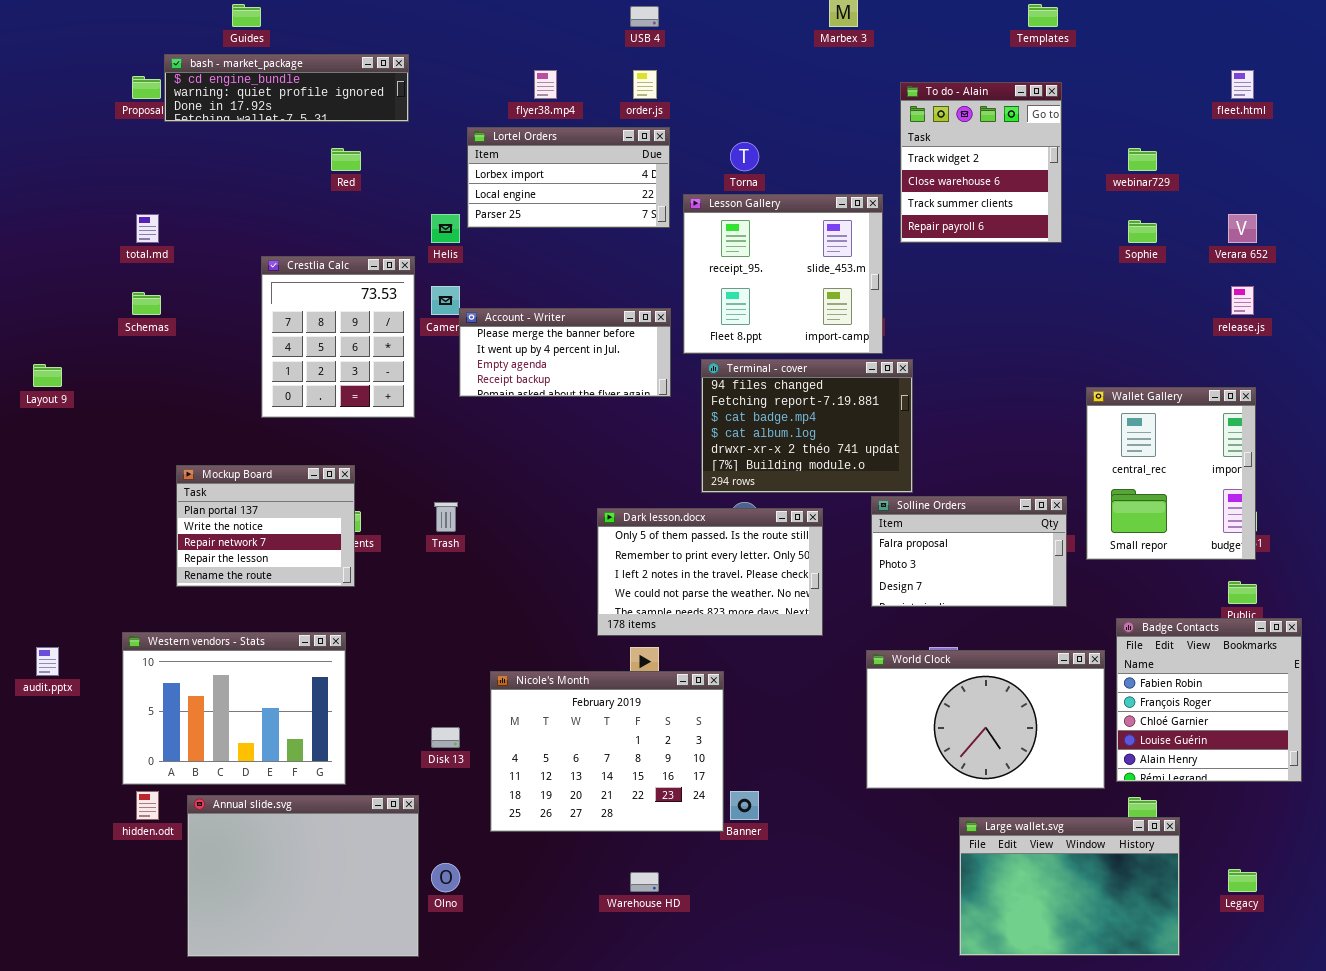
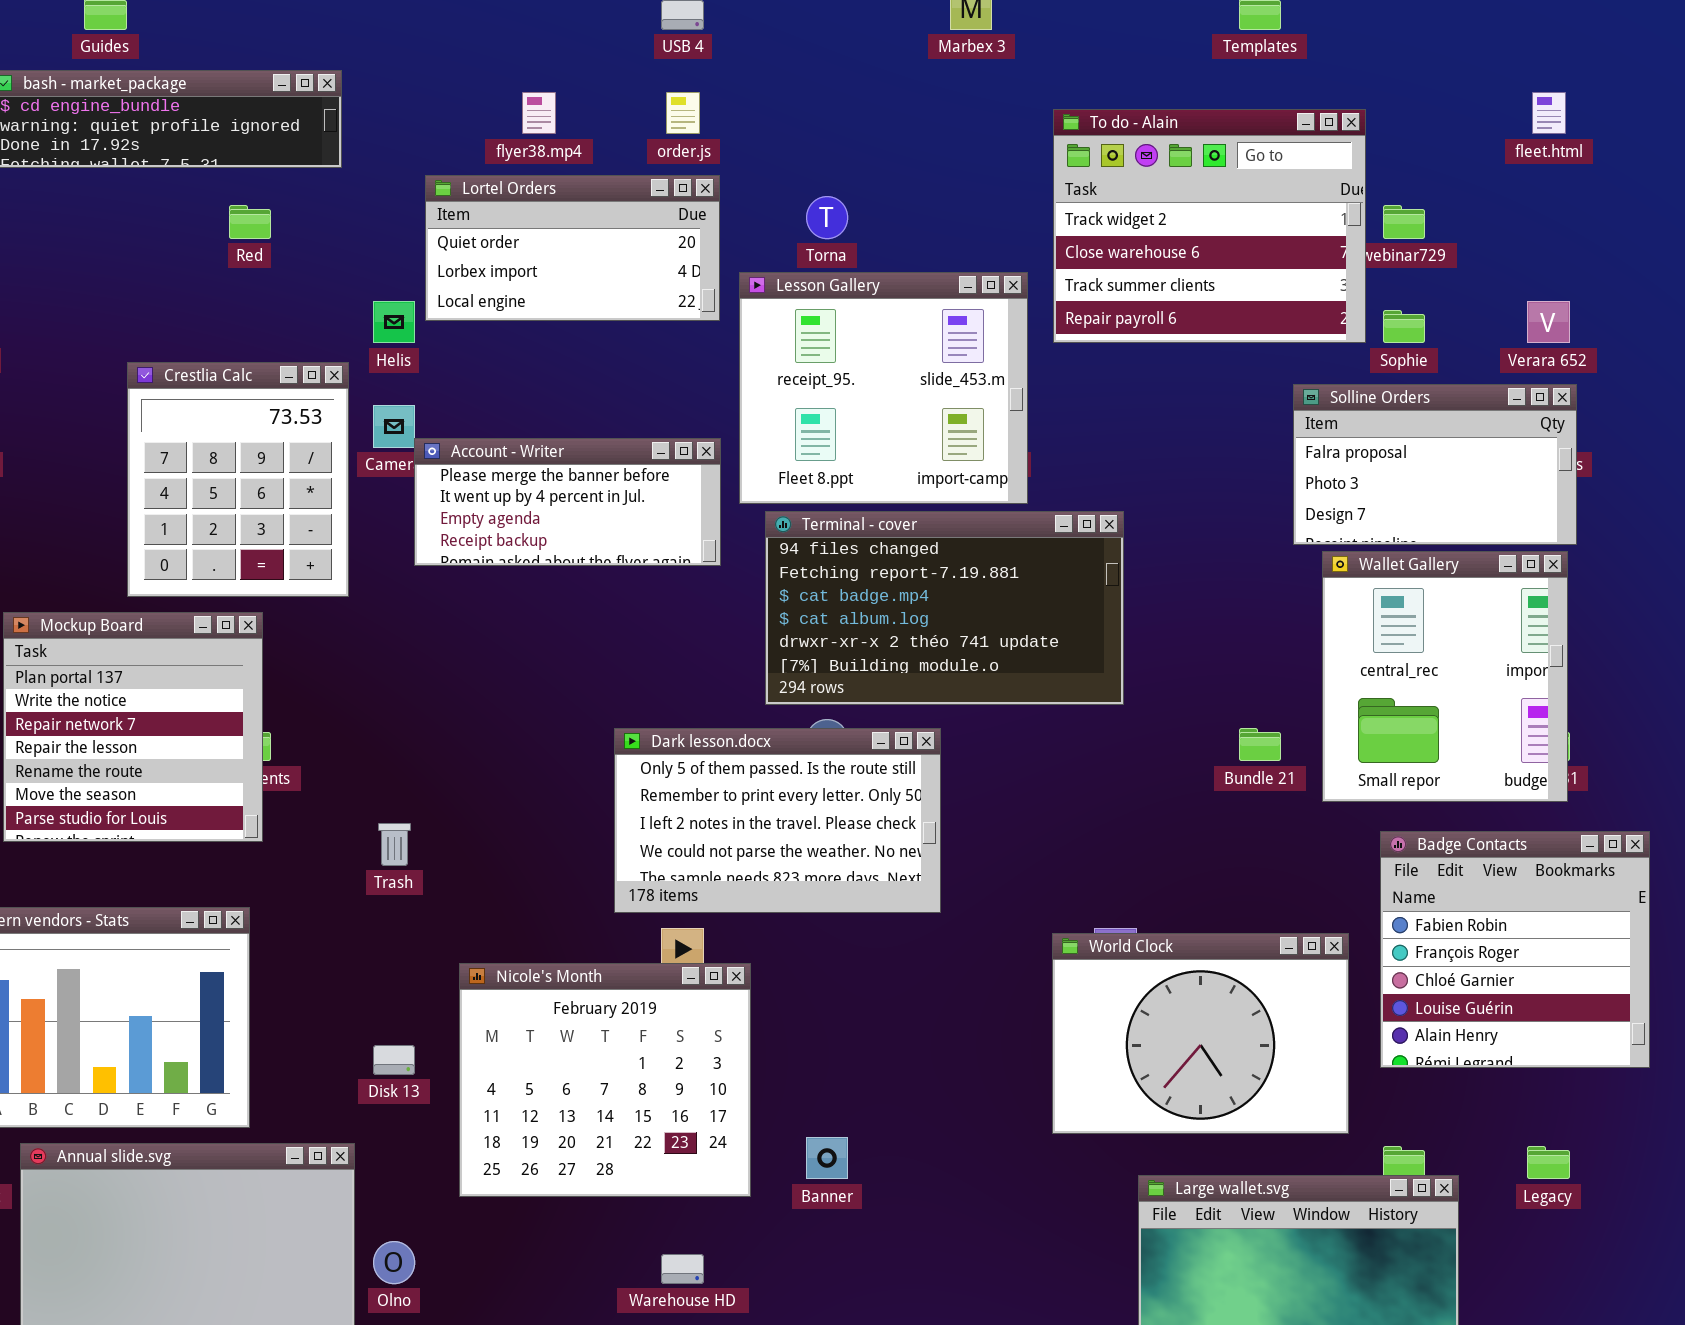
To do - Alain: [900,82,1062,243] -> [1053,109,1366,343], resized
Lortel Orders: [467,127,670,228] -> [425,175,720,321], scrolled up 1 row
Terminal - cover: [701,359,913,493] -> [765,511,1124,705], resized
Mockup Board: [176,465,355,587] -> [3,612,263,842], resized
Solline Orders: [871,496,1067,607] -> [1293,384,1577,545], moved
Trash: [434,502,458,532] -> [378,823,411,866], moved
Badge Contacts: [1116,618,1302,782] -> [1380,831,1650,1068], moved
World Clock: [866,650,1105,789] -> [1052,933,1349,1134], resized
Nicole's Month: [490,671,724,832] -> [459,963,751,1197], resized
Legacy: [1228,869,1257,892] -> [1527,1146,1570,1179], moved

